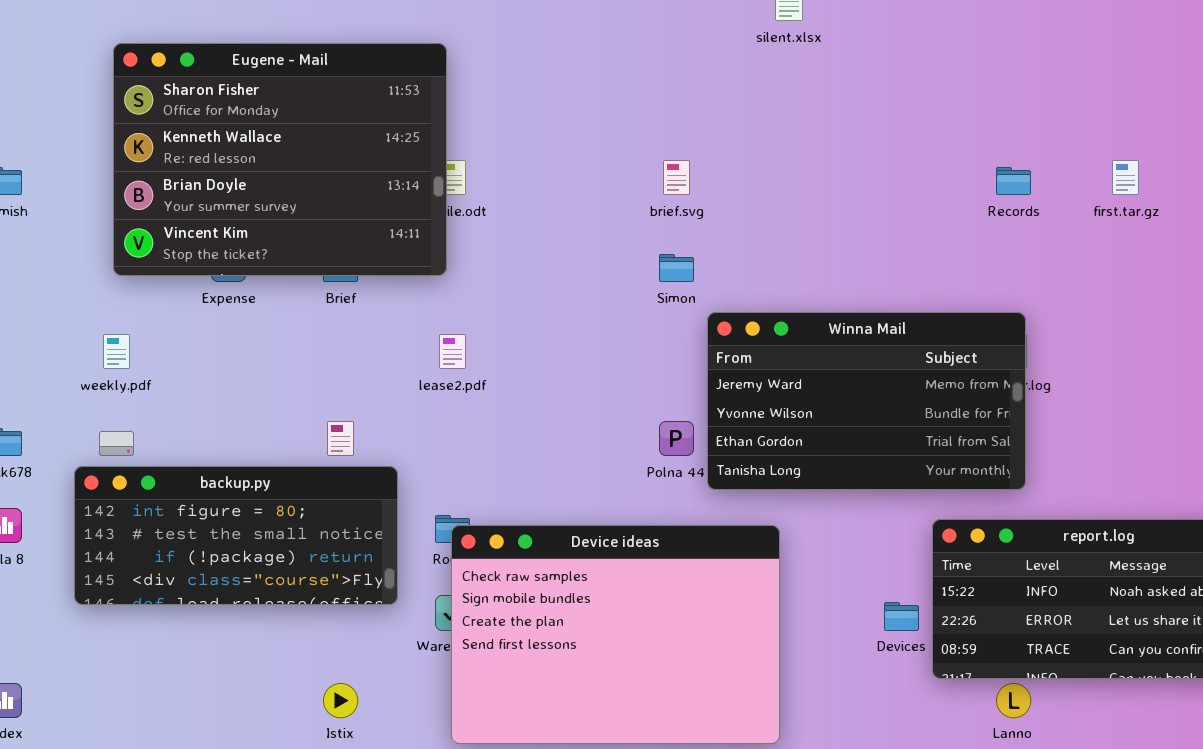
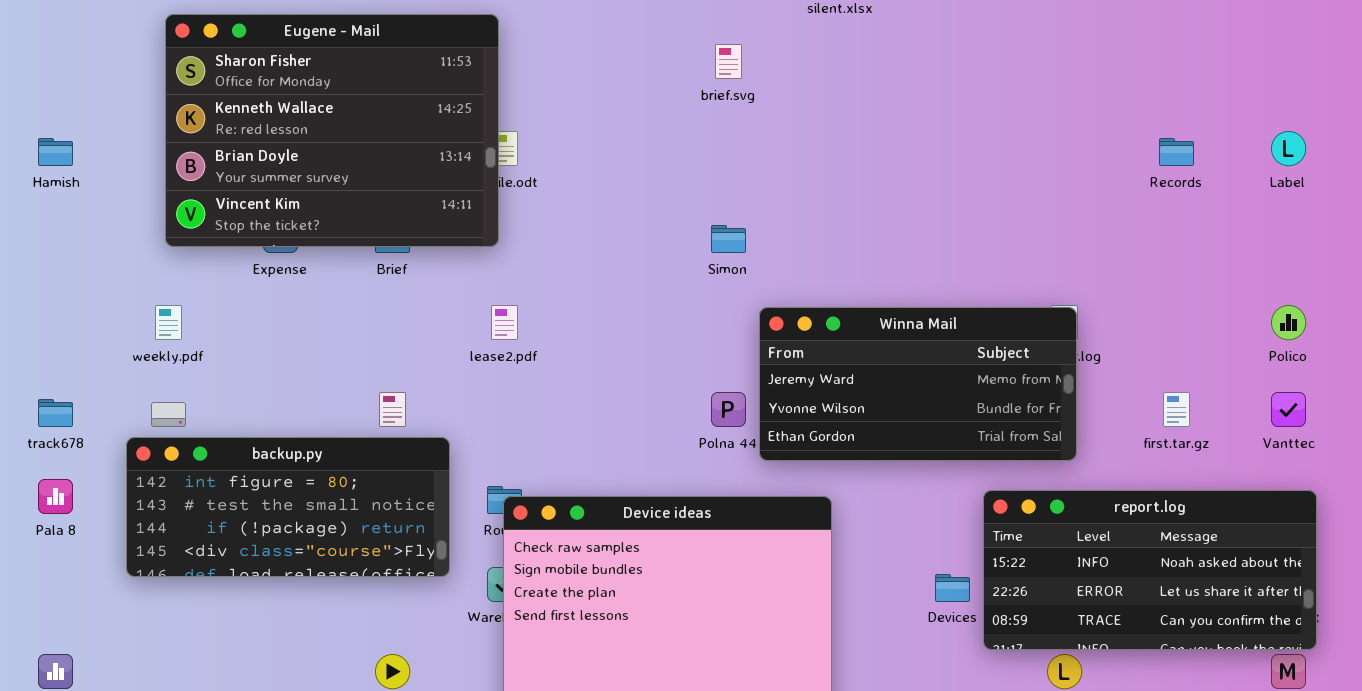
brief.svg: [663,160,690,195] -> [715,44,742,79], moved
first.tar.gz: [1112,160,1139,195] -> [1163,392,1190,427], moved
Records: [996,167,1031,195] -> [1159,138,1194,166], moved
Winna Mail: [707,312,1026,490] -> [759,307,1077,461], resized

